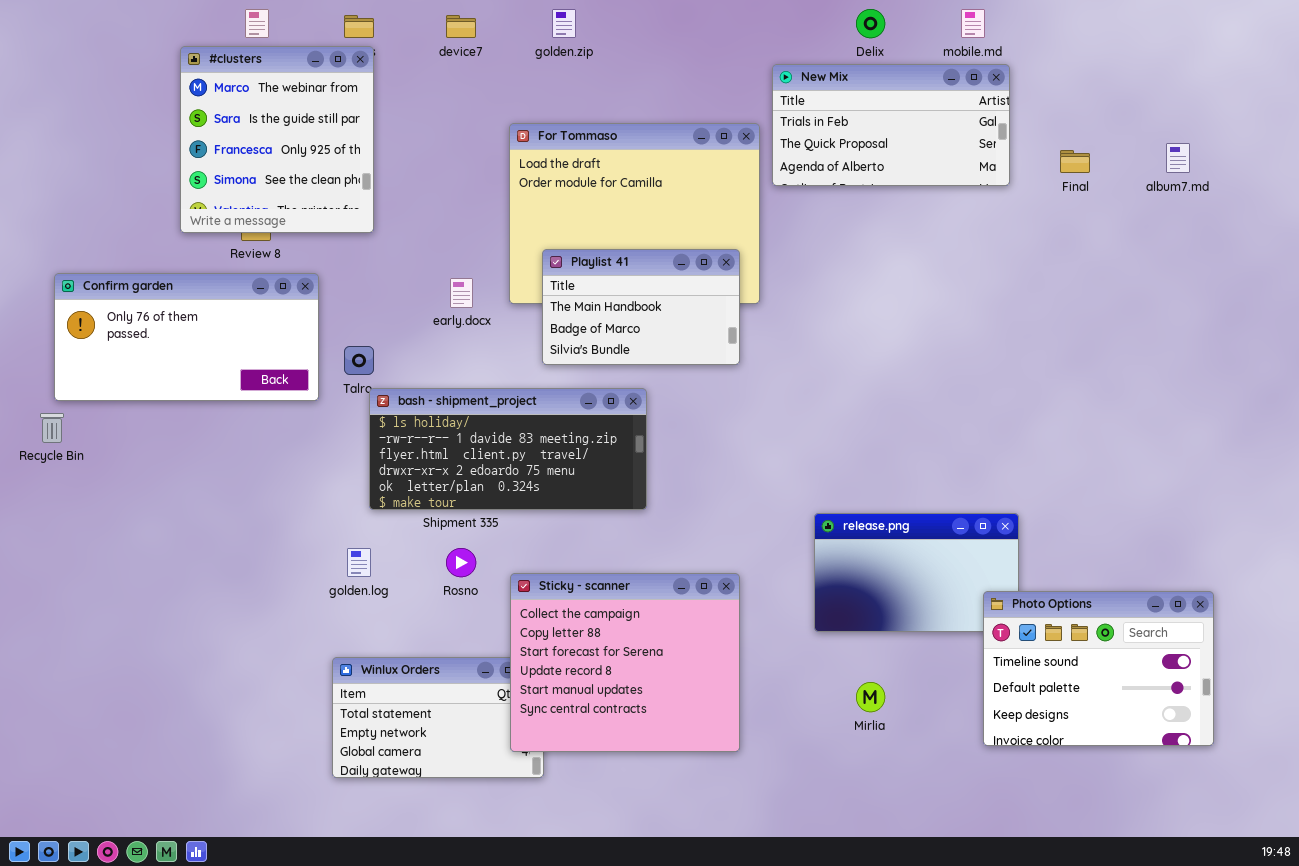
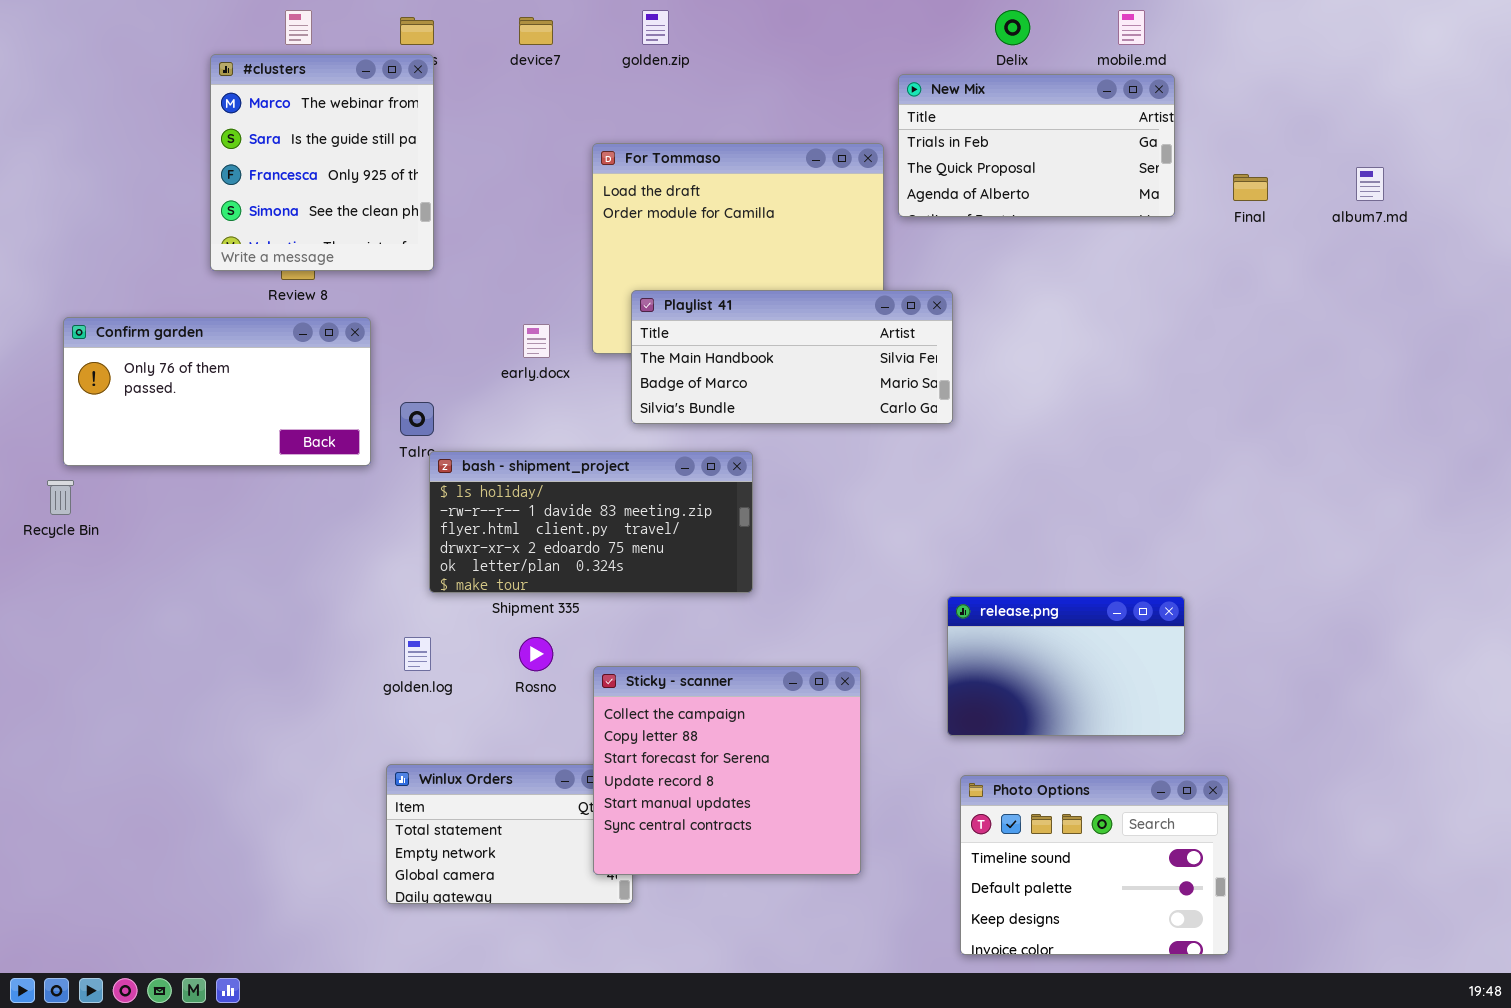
Playlist 41: [542,249,740,365] -> [631,290,953,424], resized
Photo Options: [983,591,1214,746] -> [960,775,1229,955], moved

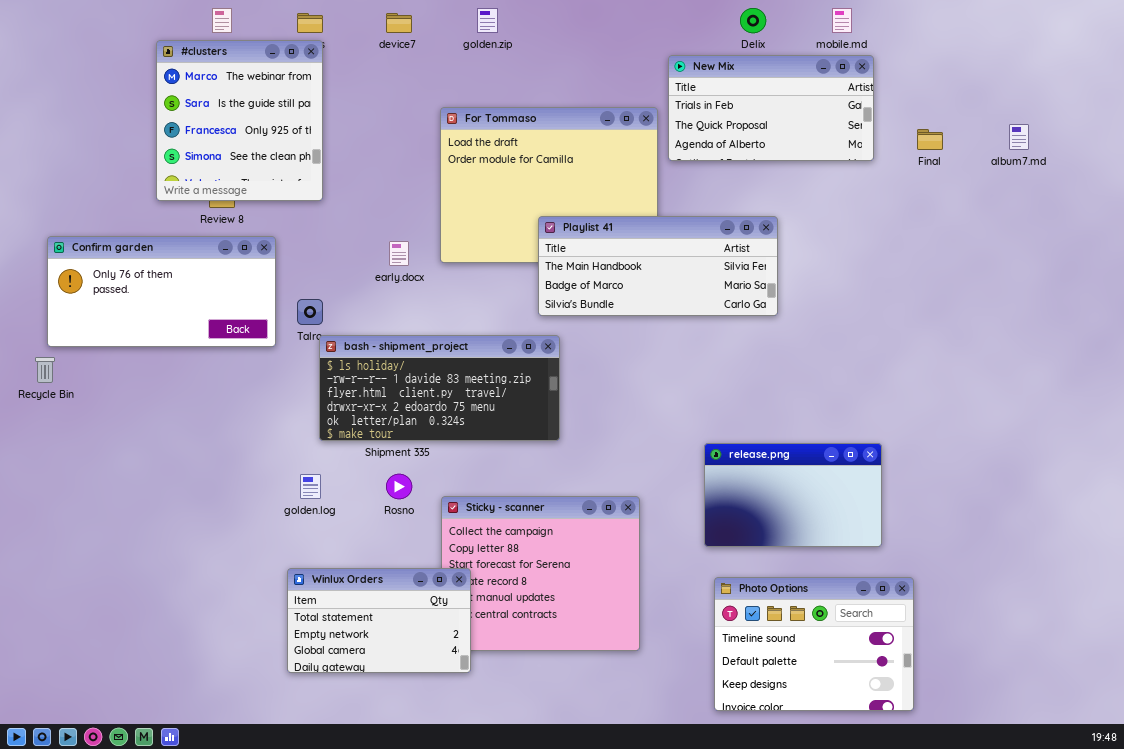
Playlist 41: [631,290,953,424] -> [538,216,778,316], moved
Winlux Orders: [386,764,633,904] -> [287,568,471,673], raised

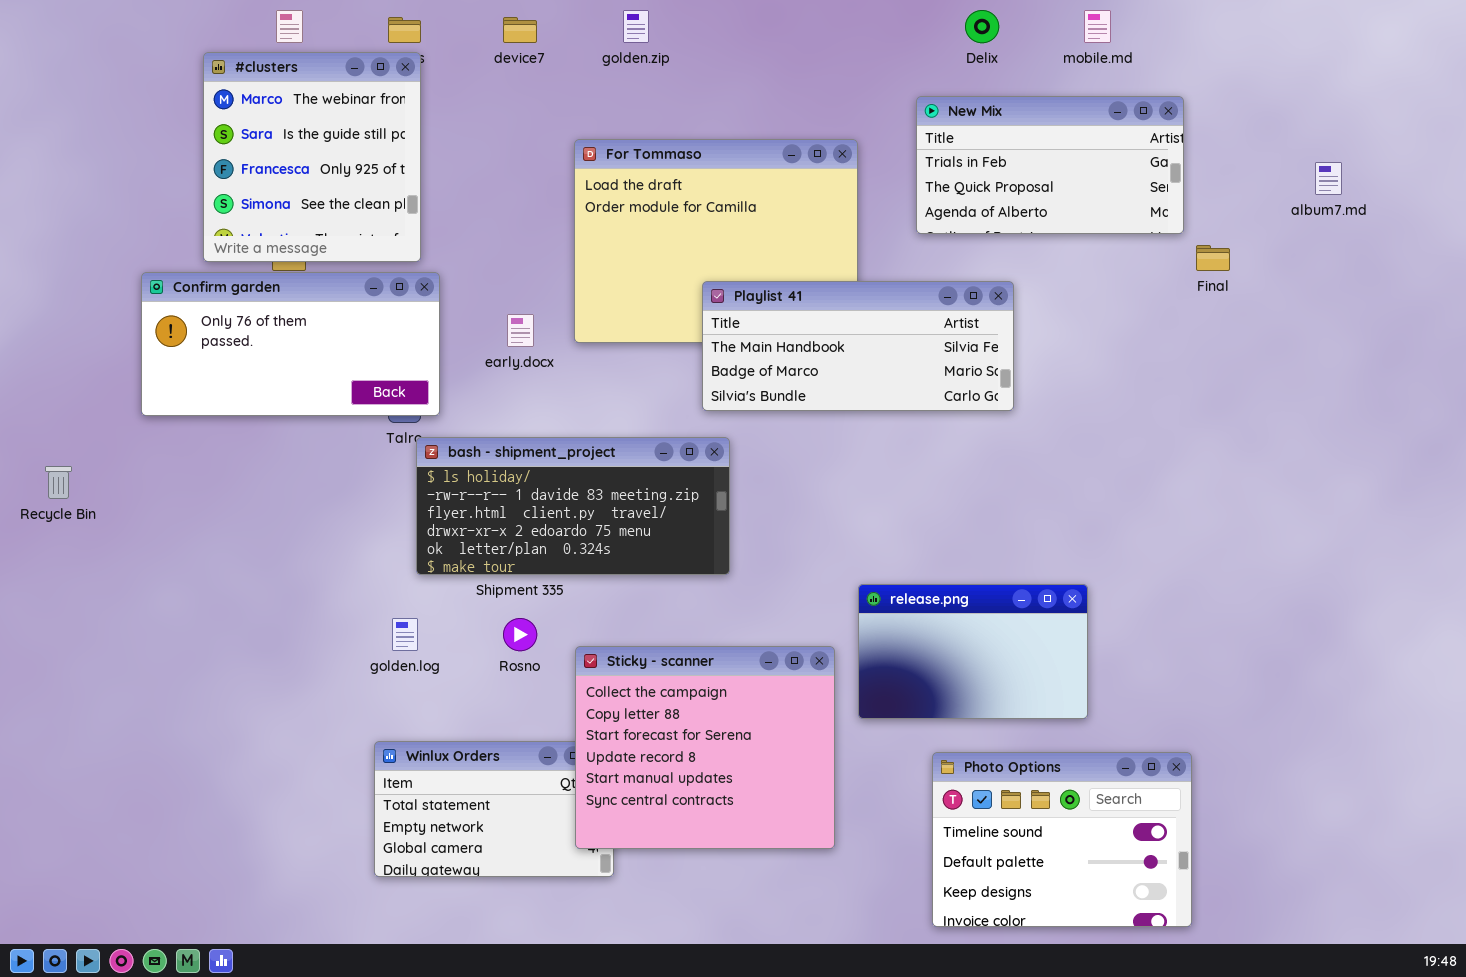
New Mix: [668,55,874,161] -> [916,96,1184,234], moved
Final: [917,129,943,150] -> [1196,245,1230,271], moved
Confirm garden: [47,236,276,347] -> [141,272,440,416], moved
release.png: [704,443,882,547] -> [858,584,1088,719], moved
Sticky - scanner: [441,496,640,651] -> [575,646,835,849], raised

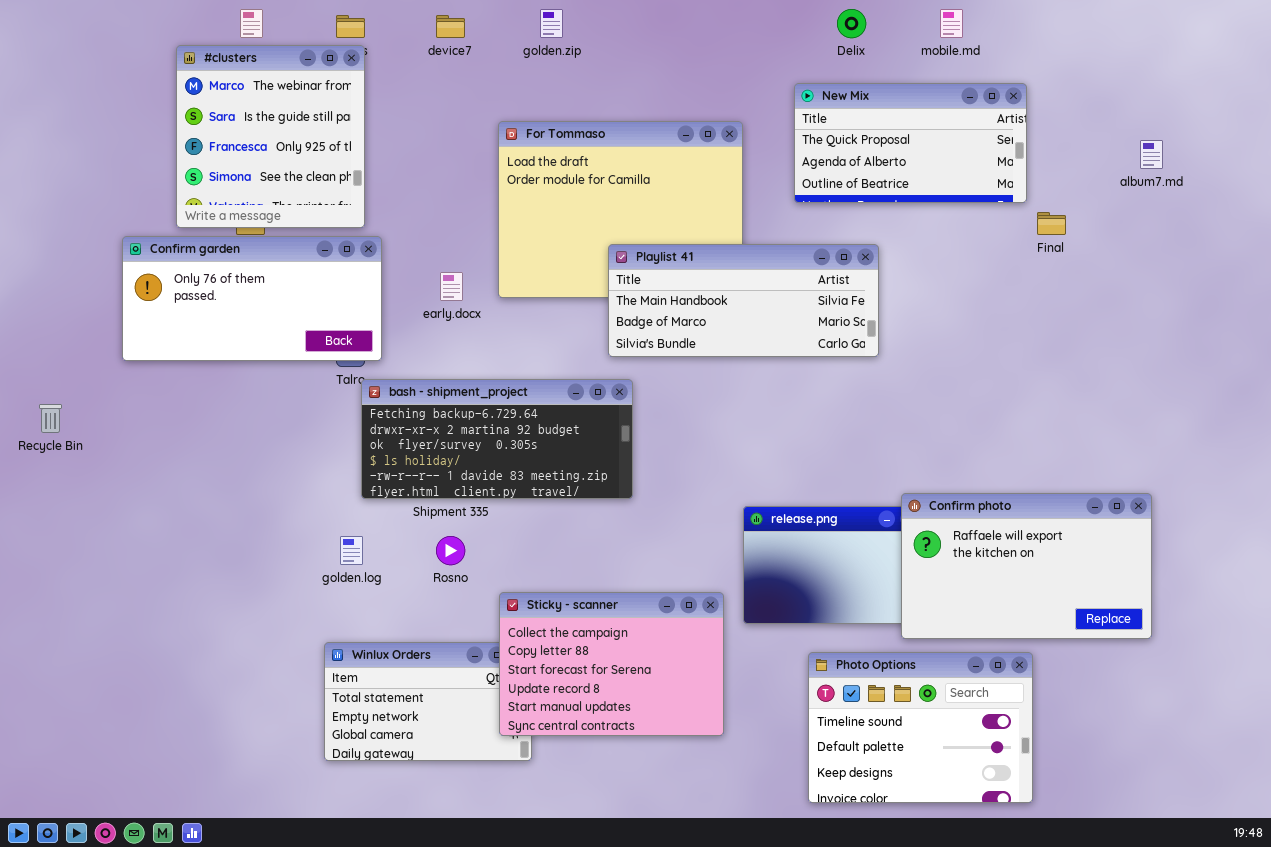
New Mix: [916,96,1184,234] -> [794,83,1027,203], scrolled down 1 row
bash - shipment_project: [416,437,730,575] -> [361,379,633,499], scrolled up 3 rows
Confirm photo: none -> [901,493,1152,639], opened
Sticky - scanner: [575,646,835,849] -> [499,592,724,736], resized

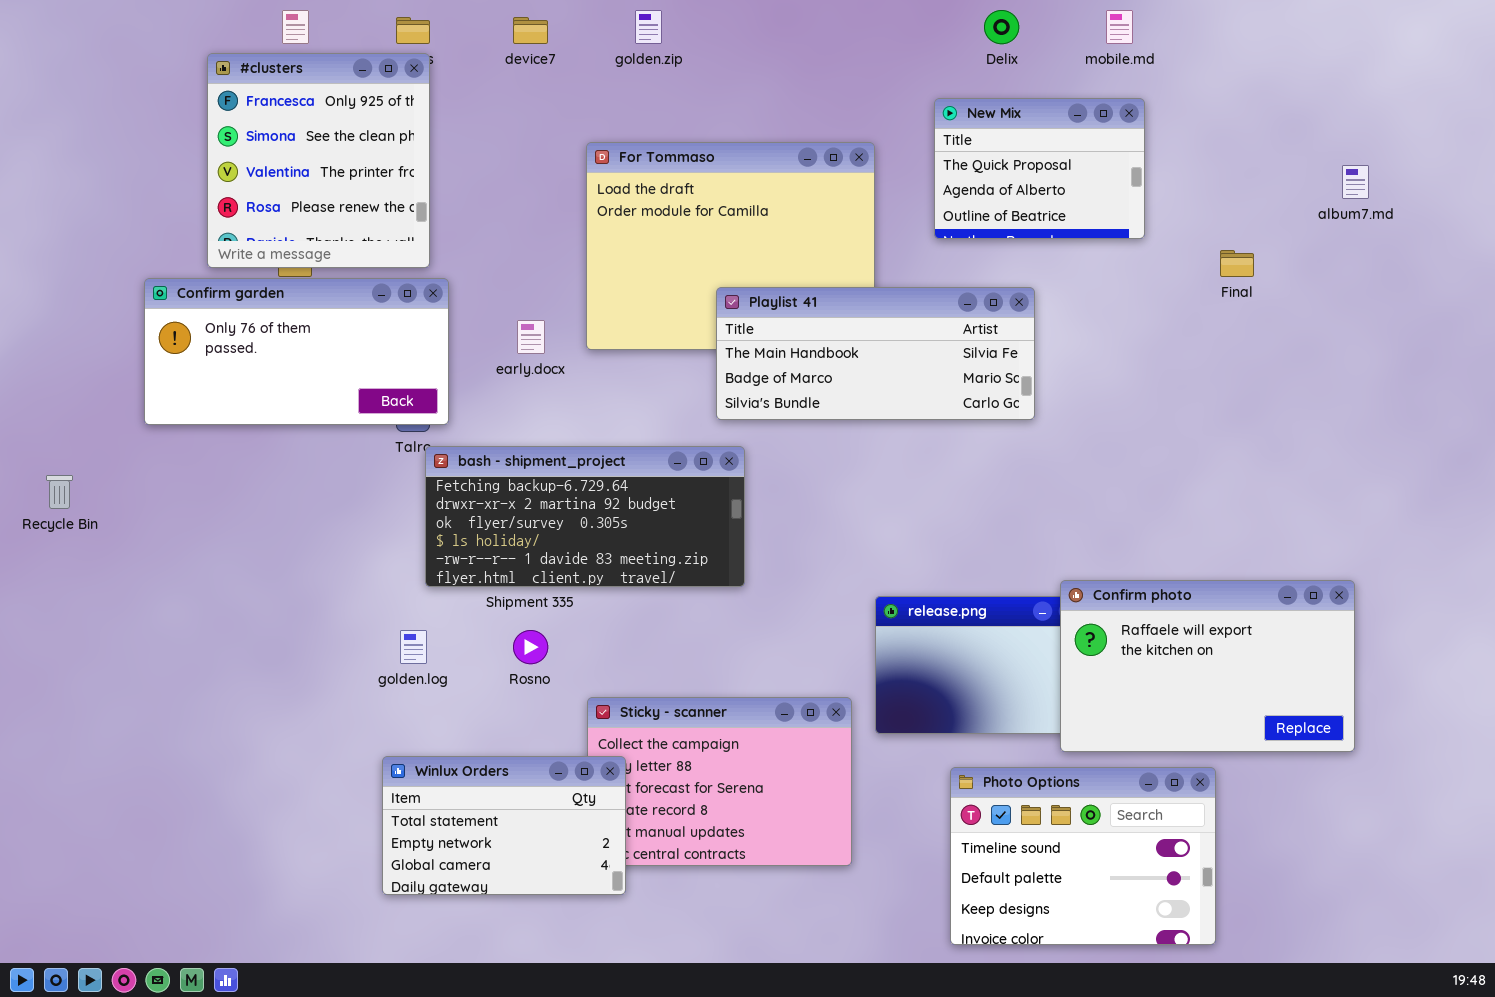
#clusters: [176,45,365,228] -> [207,53,430,268], scrolled down 2 rows
New Mix: [794,83,1027,203] -> [934,98,1145,239], resized
Winlux Orders: [324,642,532,761] -> [382,756,626,895], raised

